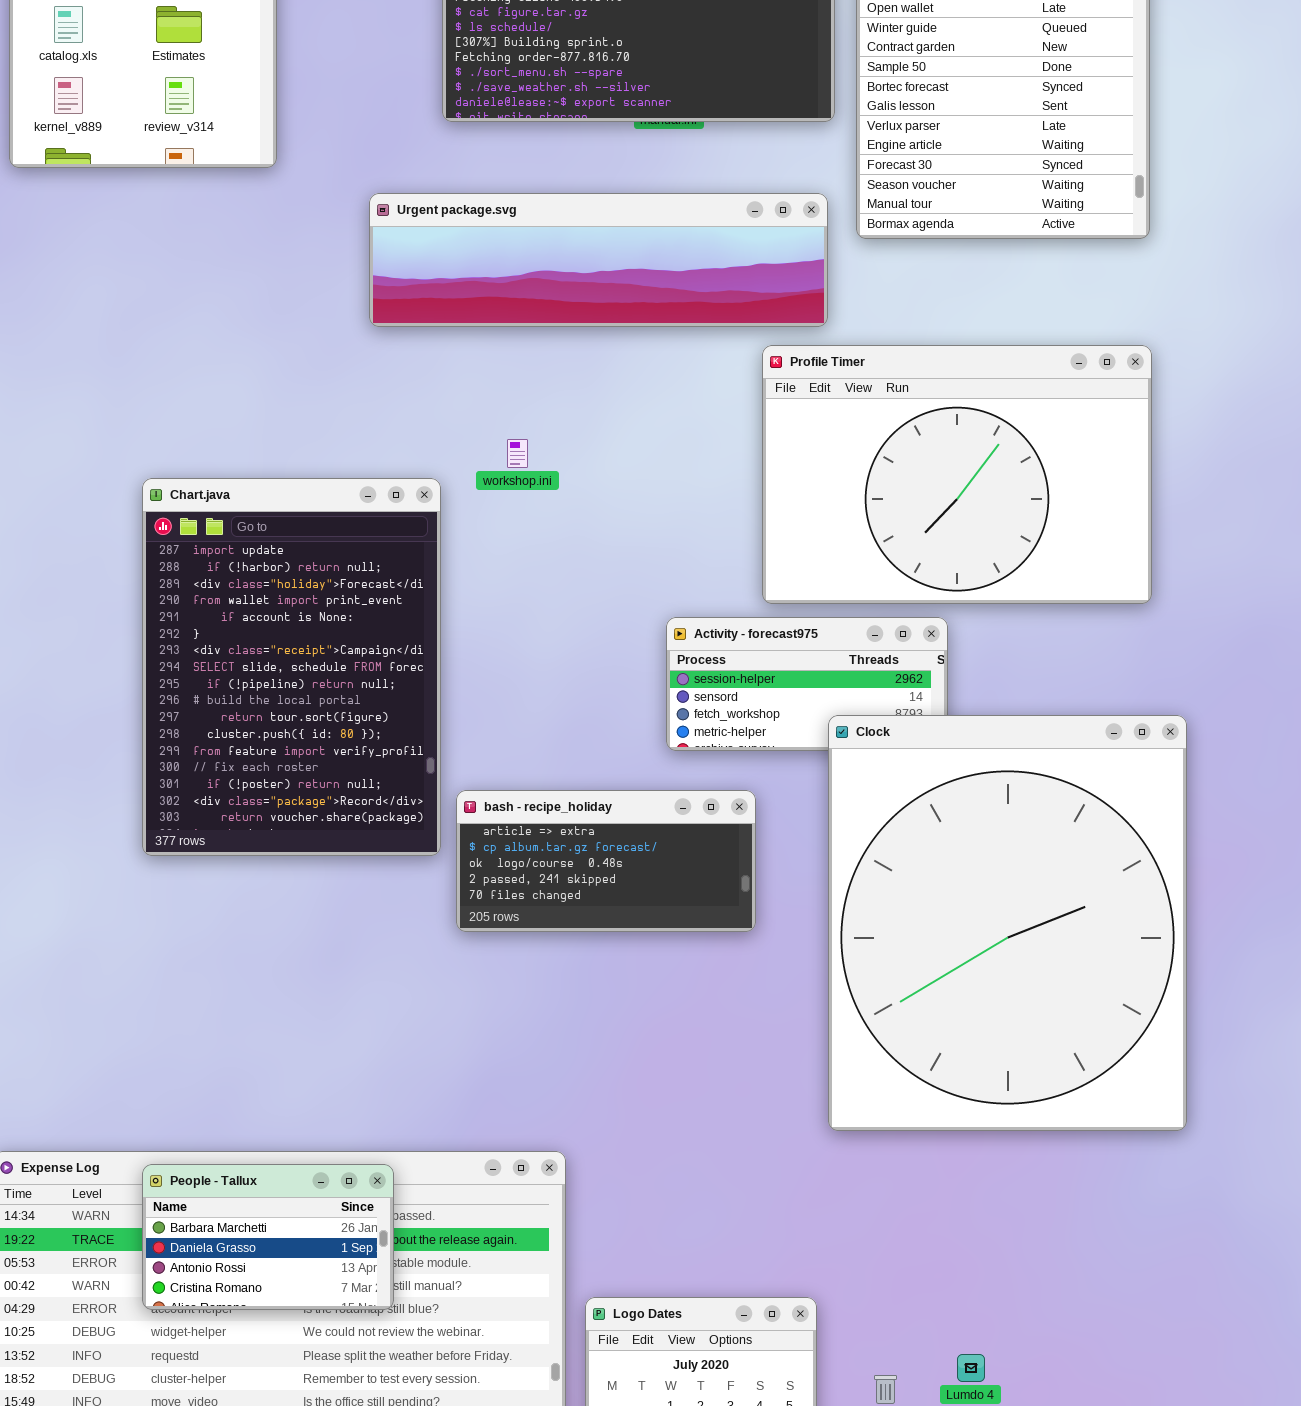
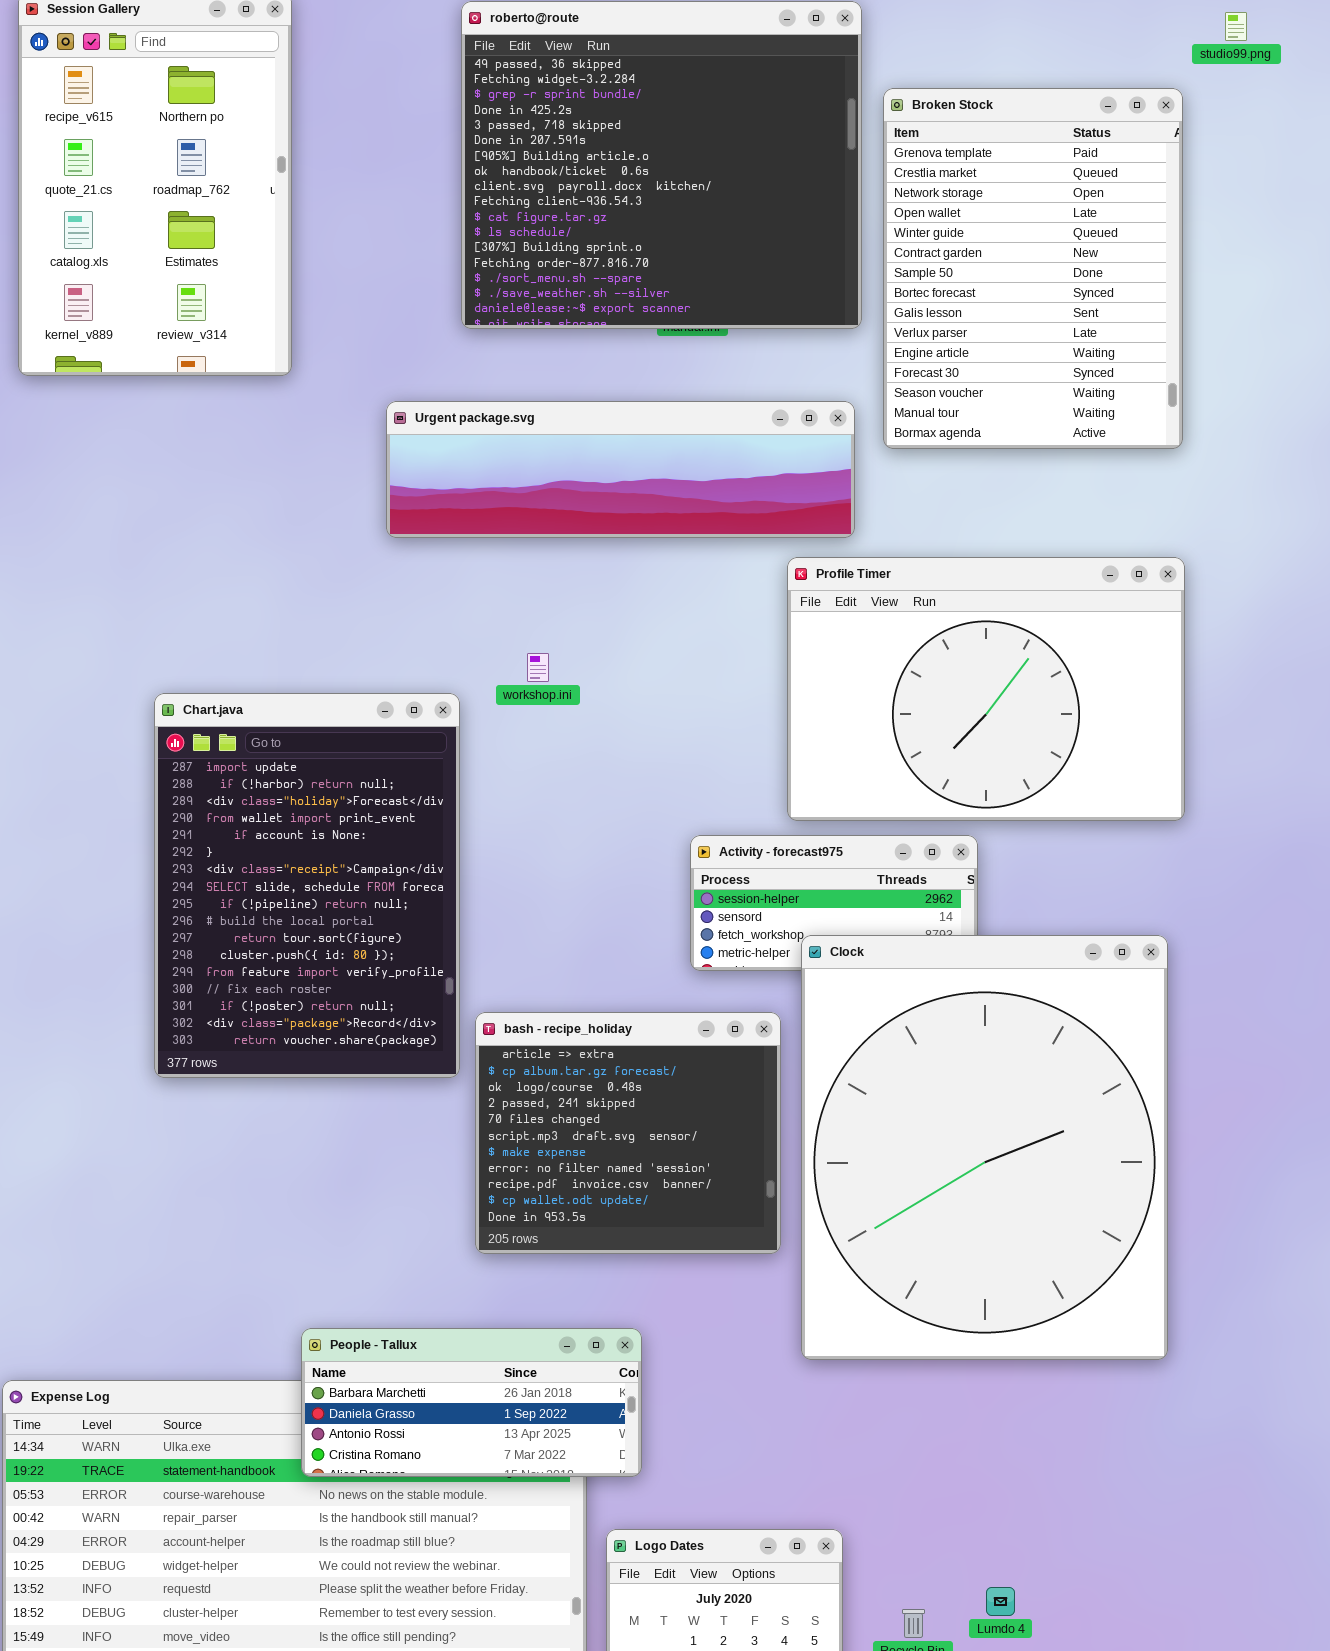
Clock: [828,715,1187,1131] -> [801,935,1168,1360], moved
bash - recipe_holiday: [456,790,756,932] -> [475,1012,781,1254], resized
People - Tallux: [142,1164,394,1310] -> [301,1328,642,1477], moved, resized

